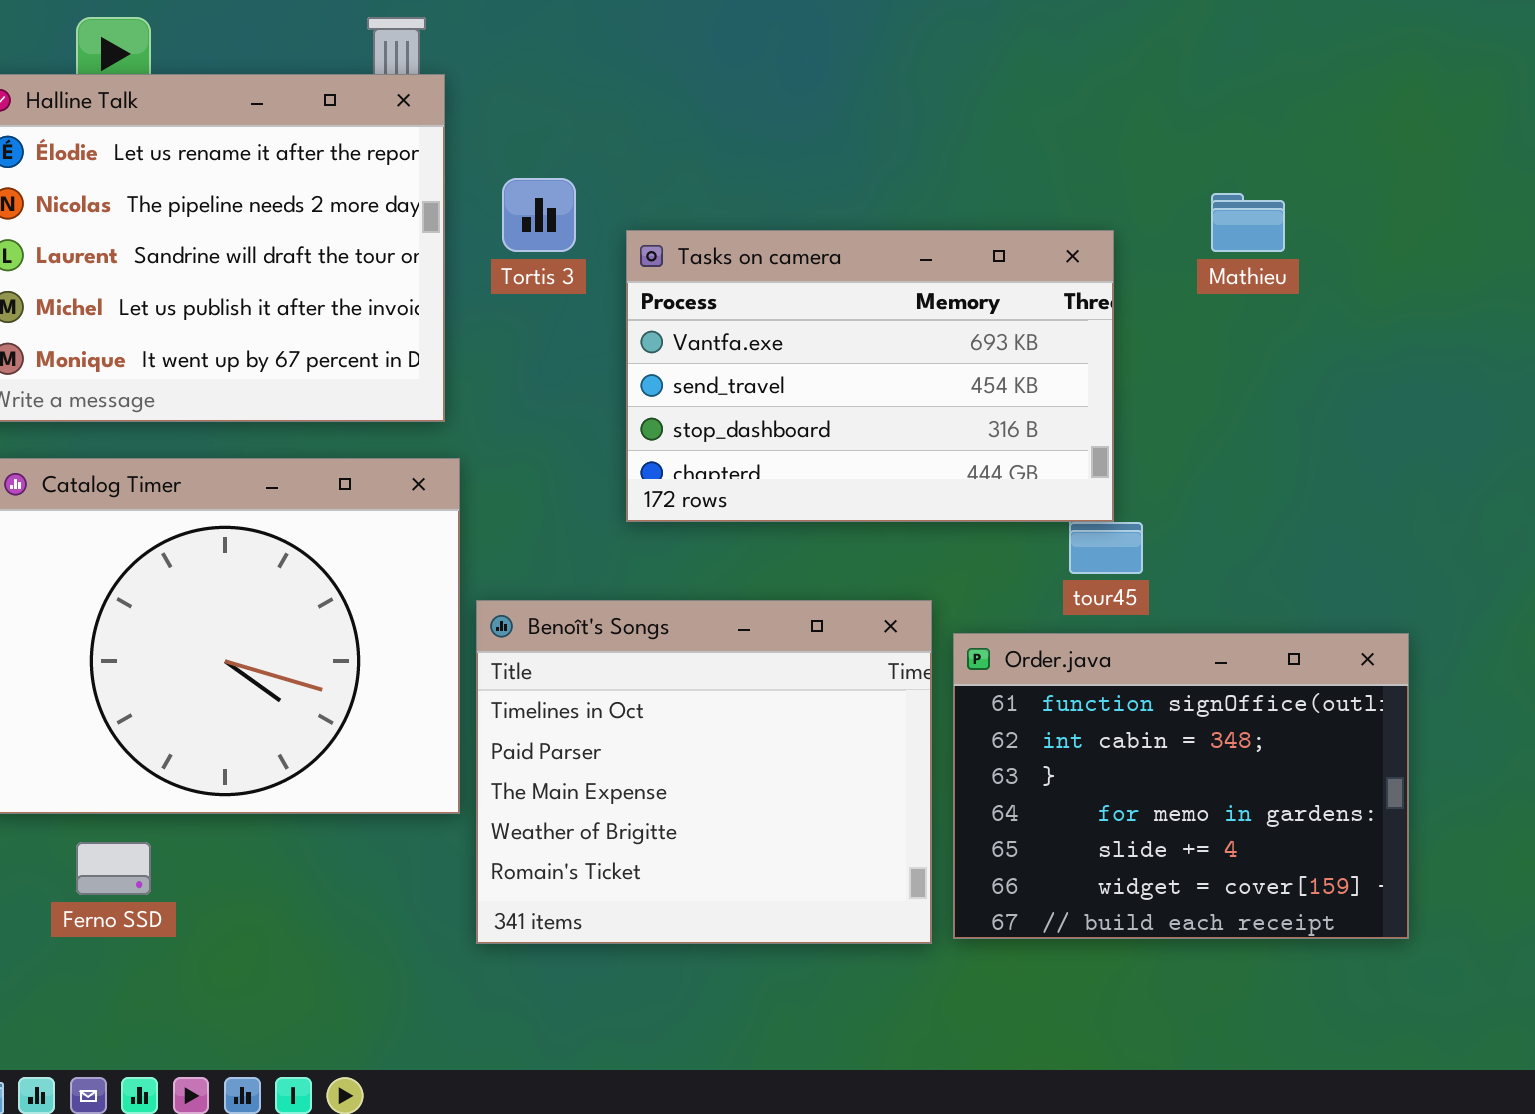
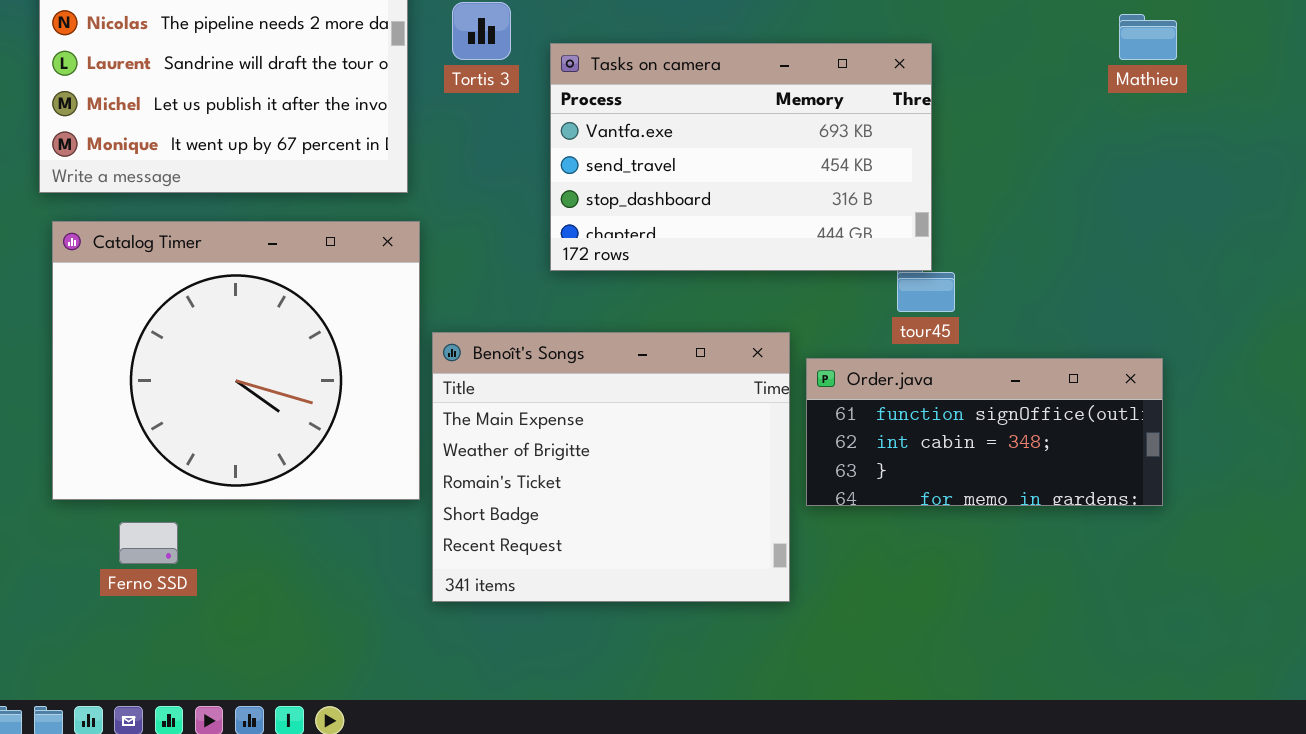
Mathieu: [1211,193,1285,252] -> [1119,14,1177,60], moved
Benoît's Songs: [476,600,932,944] -> [432,332,790,602], scrolled down 2 rows
Order.java: [953,633,1409,939] -> [806,358,1163,506], resized

